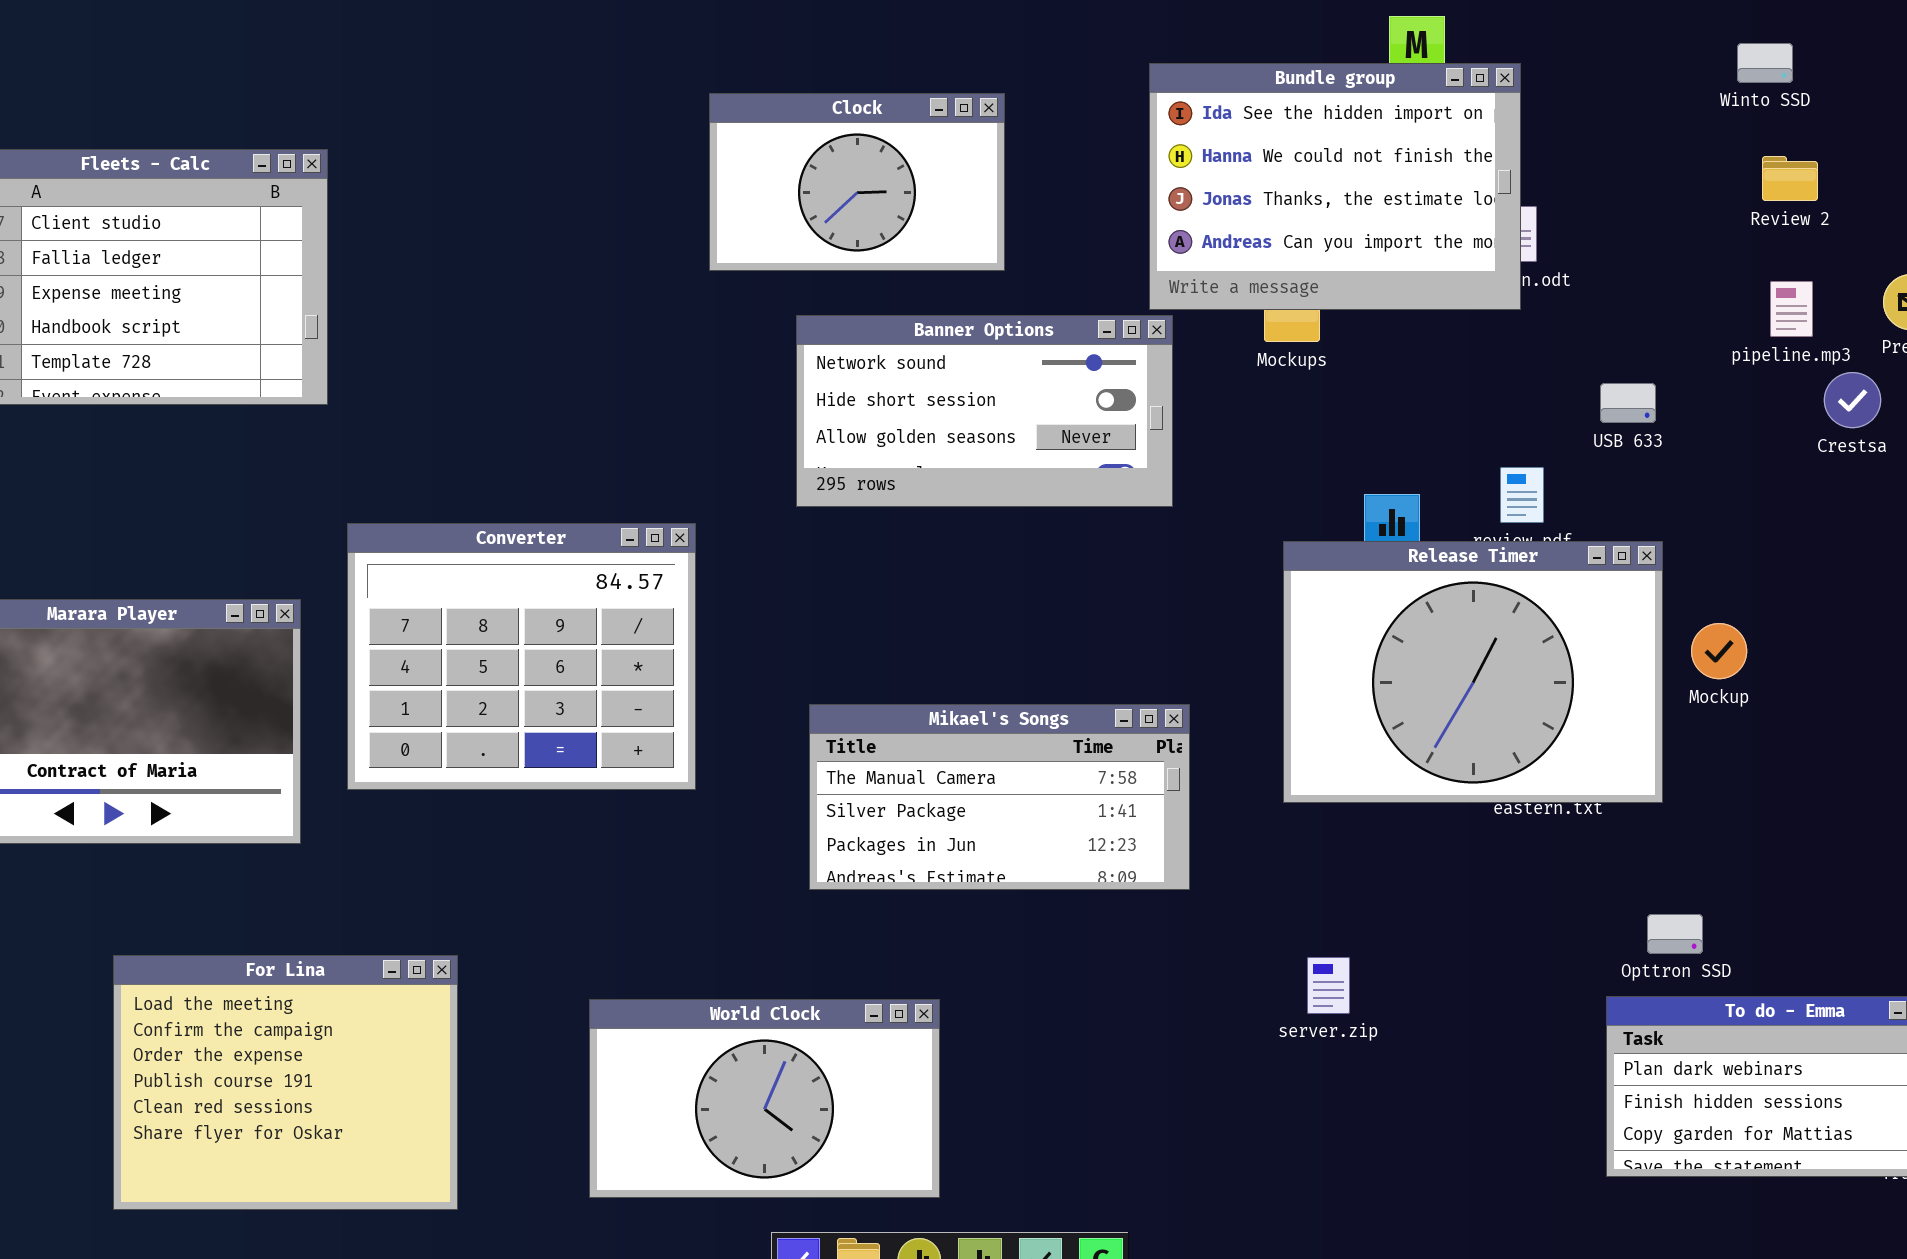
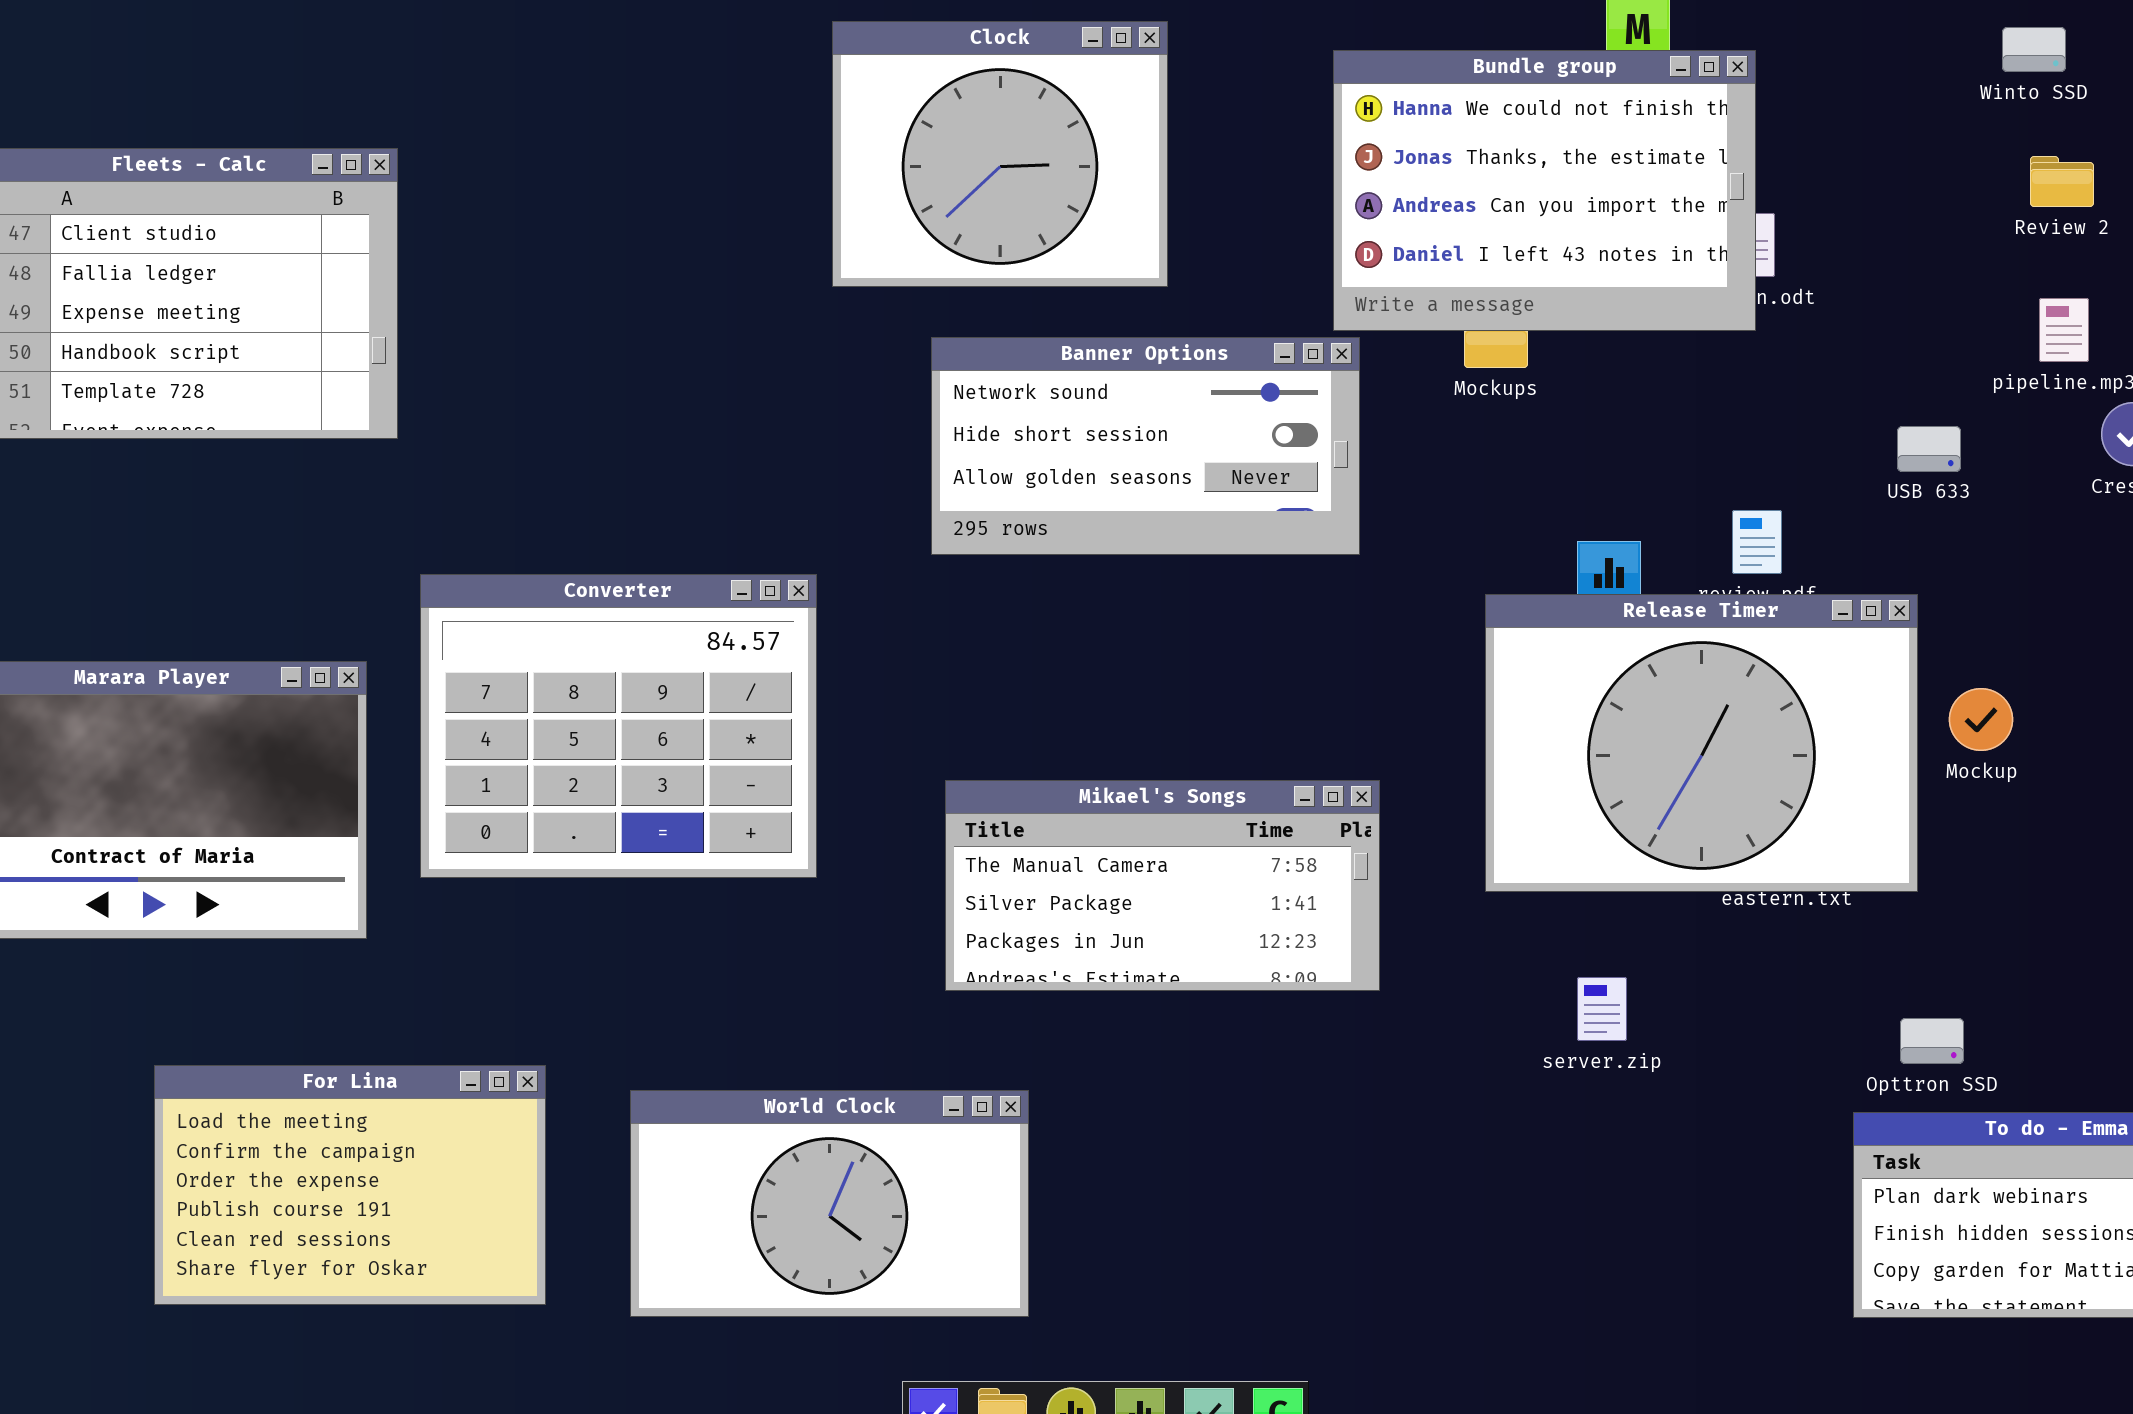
Bundle group: [1149,63,1521,310] -> [1333,50,1756,331], scrolled down 1 row
Clock: [709,93,1005,271] -> [832,21,1168,287], resized
USB 633: [1600,383,1656,423] -> [1897,426,1961,472], moved
For Lina: [113,955,458,1210] -> [154,1065,546,1305], resized
server.zip: [1307,957,1350,1014] -> [1577,977,1627,1041], moved
World Clock: [589,999,940,1198] -> [630,1090,1029,1317], moved

